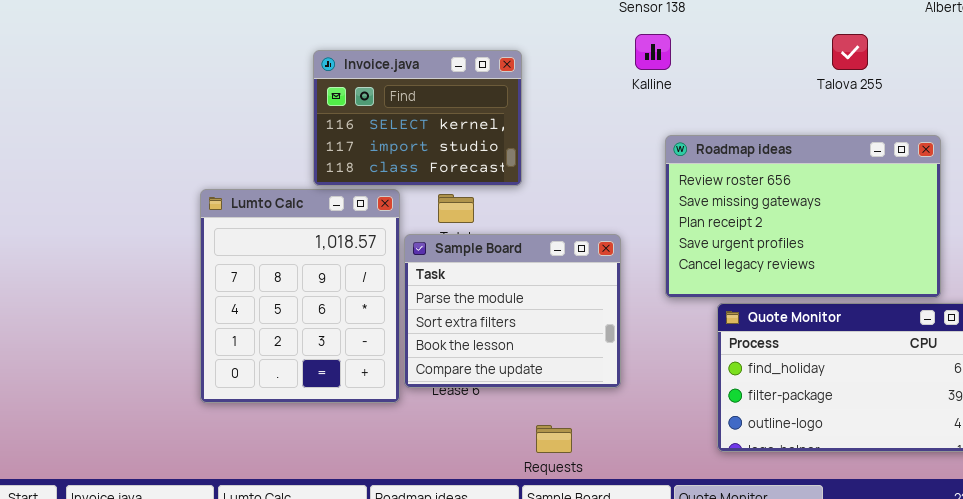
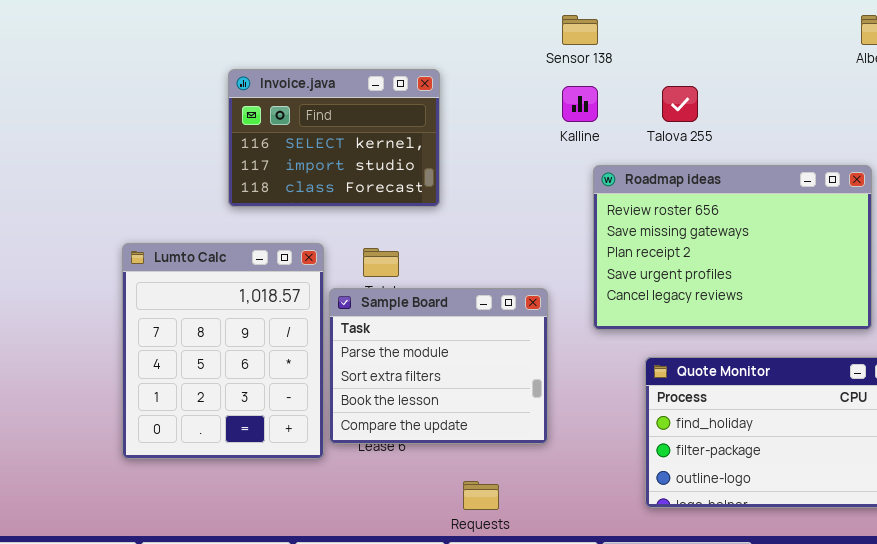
Talova 255: [832,34,868,70] -> [662,86,698,122], moved
Invoice.java: [313,50,522,186] -> [228,69,440,207], moved
Roadmap ideas: [665,135,941,298] -> [593,165,872,330], moved

